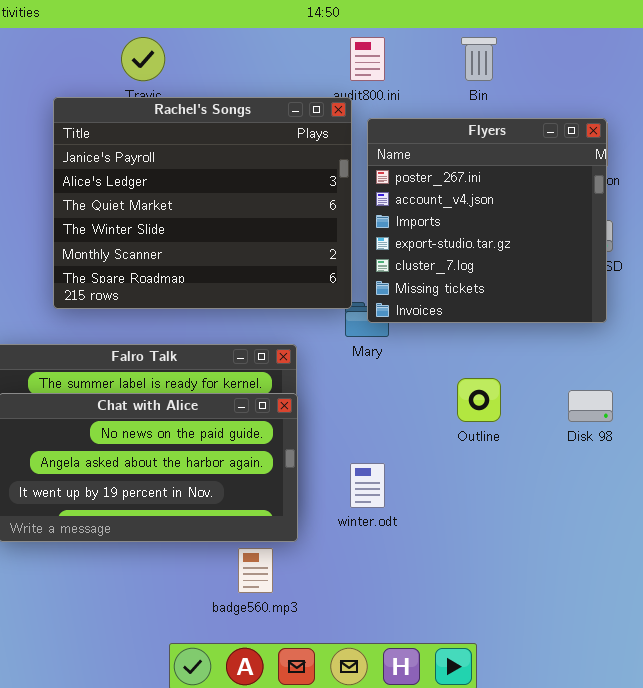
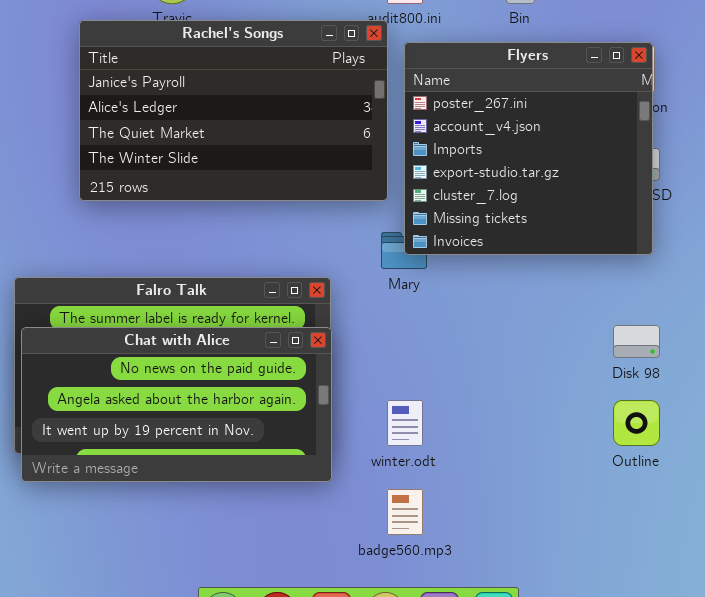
Rachel's Songs: [53,97,352,309] -> [79,20,388,201], resized
Outline: [457,378,501,422] -> [613,400,660,446], moved
badge560.mp3: [238,548,273,593] -> [387,489,423,535], moved

